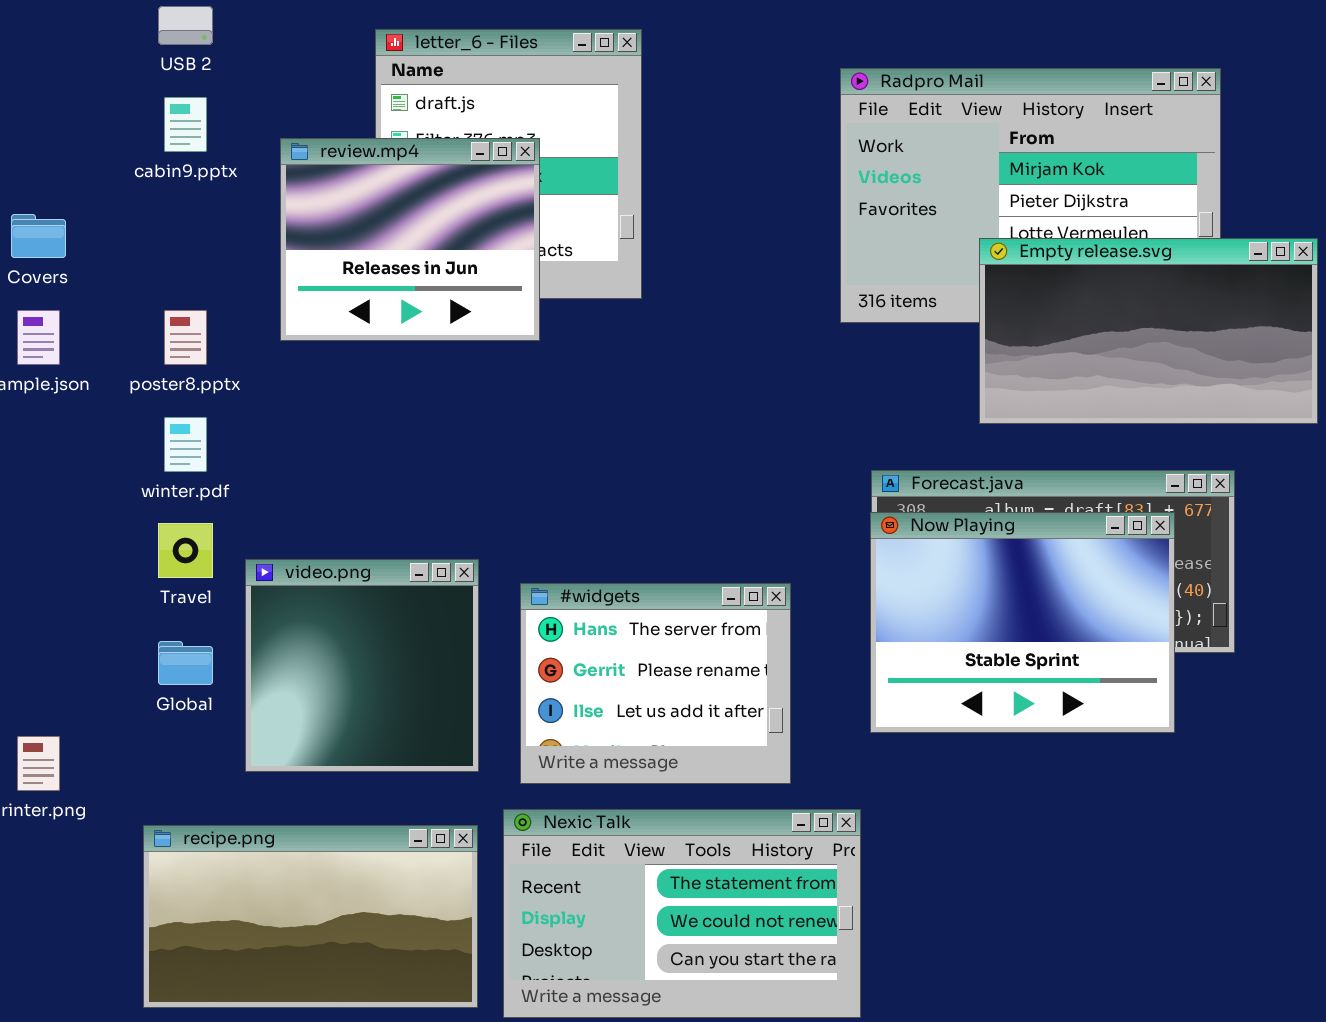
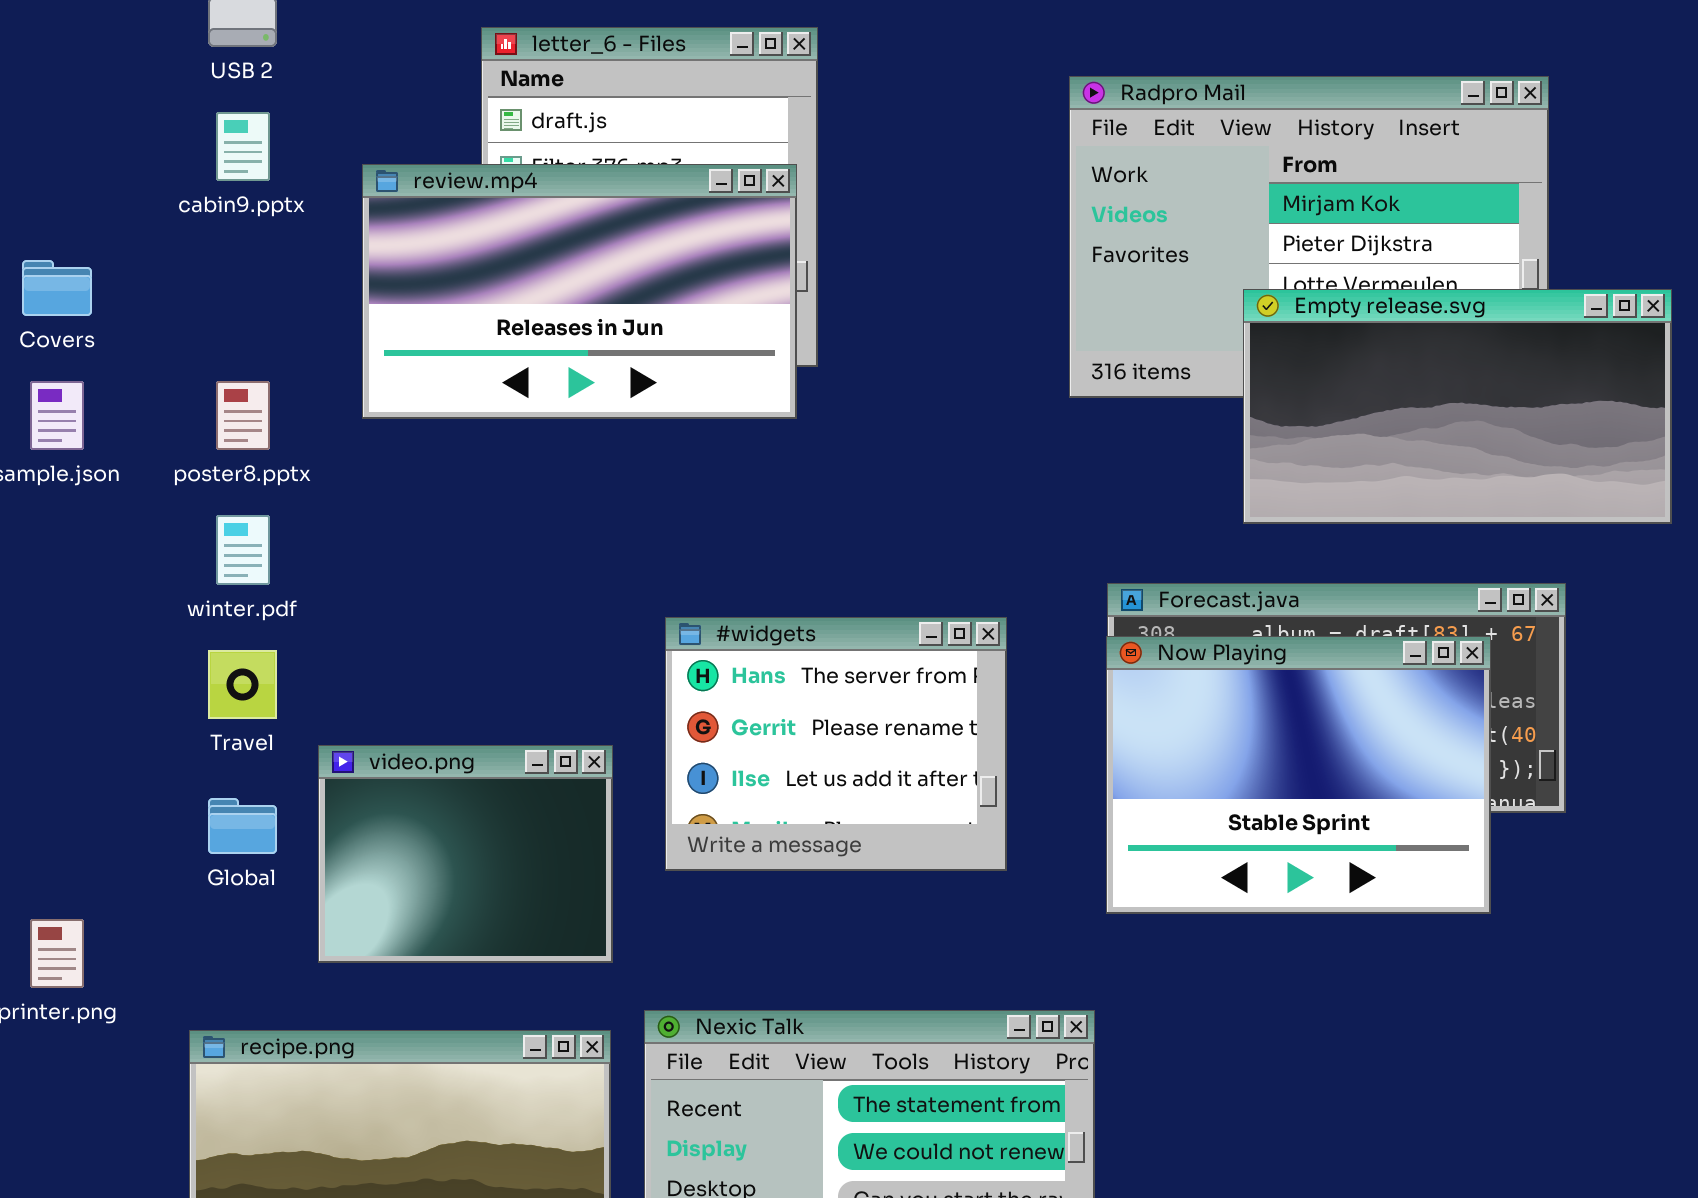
review.mp4: [280,138,540,341] -> [362,164,797,419], resized
video.png: [245,559,479,772] -> [318,745,613,963], resized
#widgets: [520,583,791,784] -> [665,617,1007,871], moved

